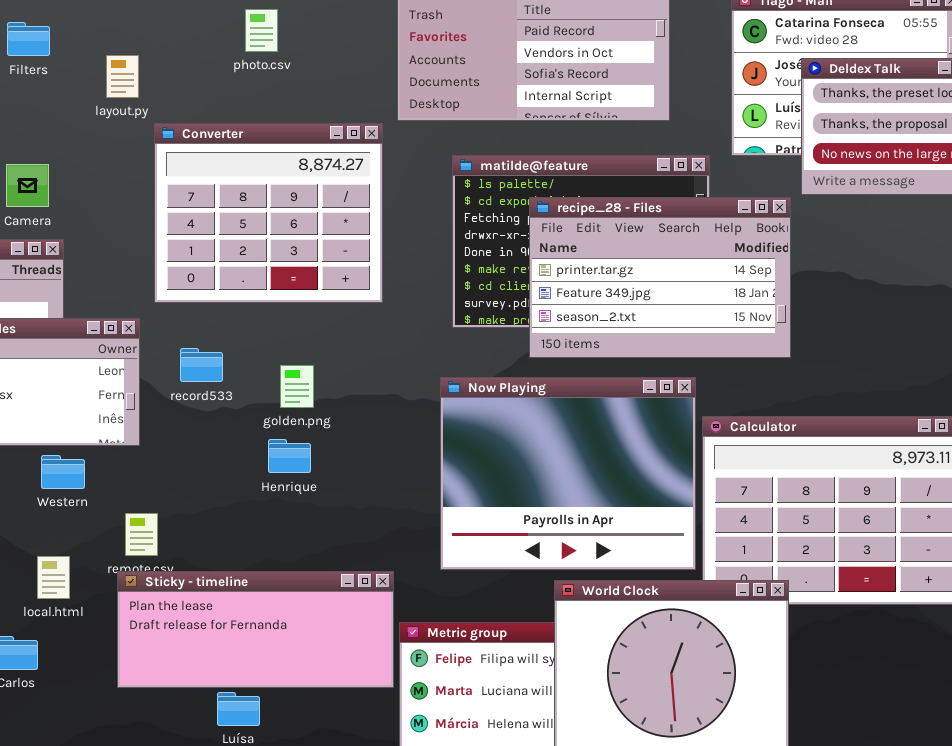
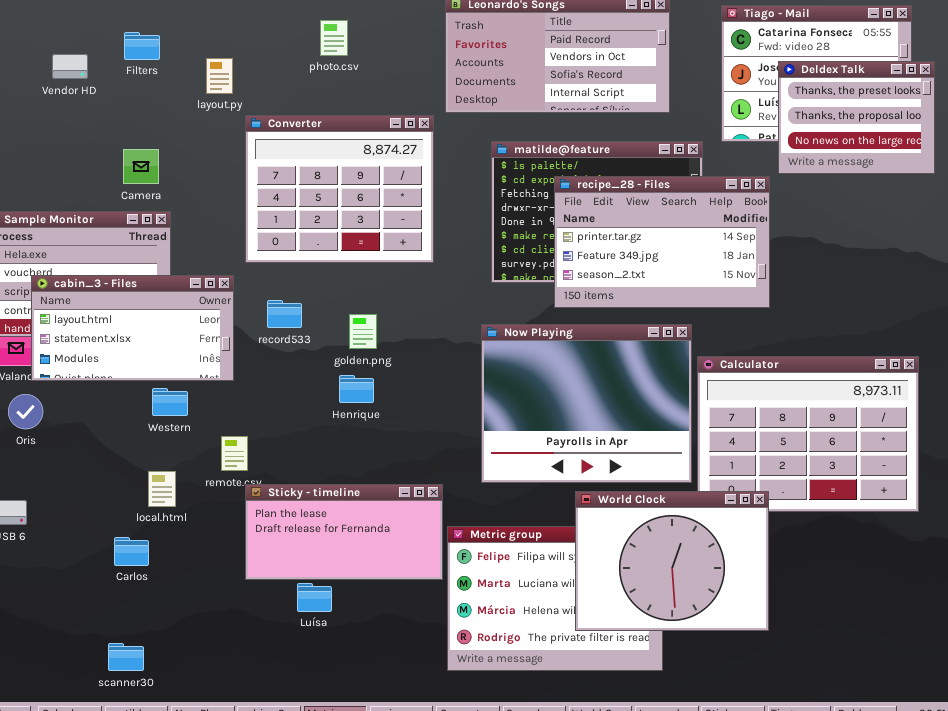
Sticky - timeline: [117,571,394,688] -> [245,484,443,580], resized

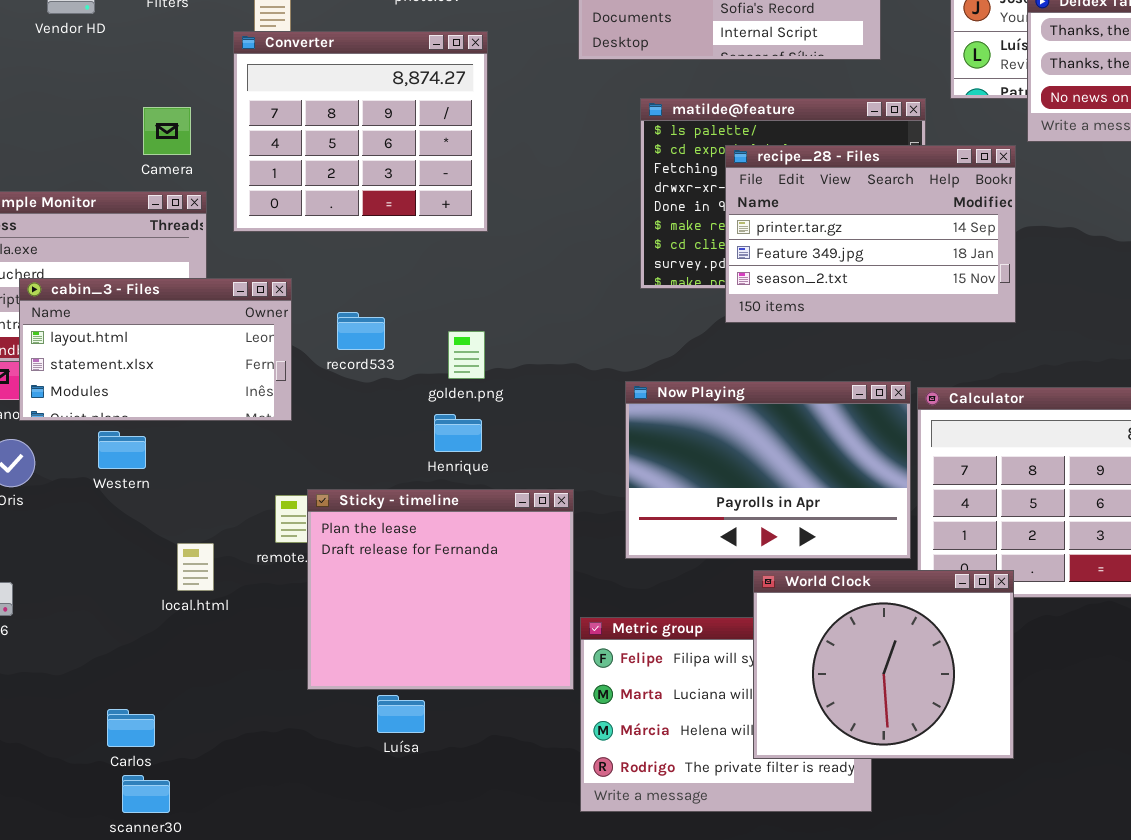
Converter: [245,115,434,263] -> [233,31,488,232], moved
Now Playing: [481,324,692,483] -> [625,381,911,559], resized
Western: [152,388,188,416] -> [98,431,146,469], moved
Sticky - timeline: [245,484,443,580] -> [307,489,574,690], resized
Carlos: [114,537,149,566] -> [107,709,155,747], moved

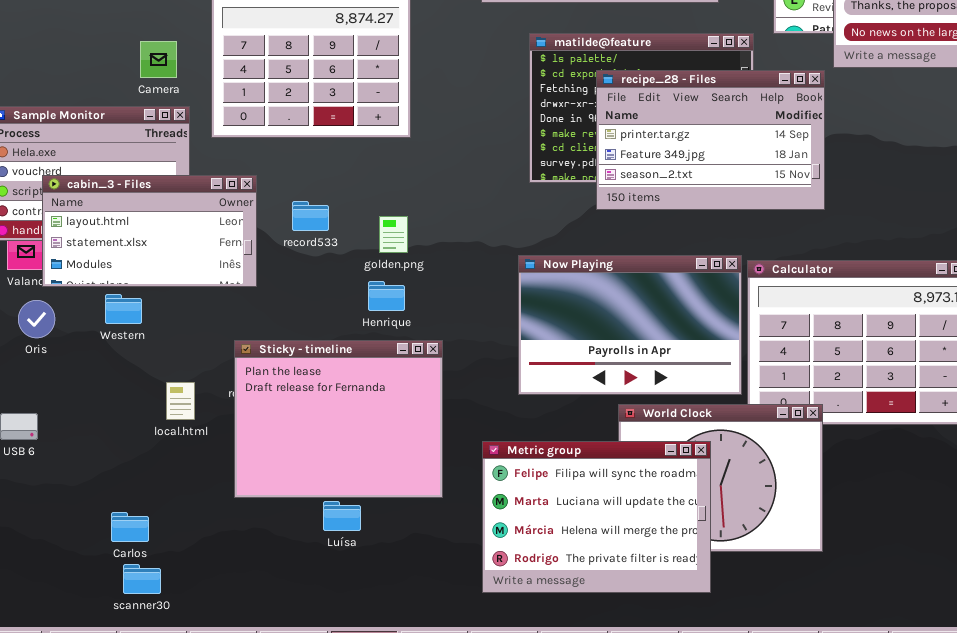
Sticky - timeline: [307,489,574,690] -> [234,340,443,498], moved
Metric group: [580,617,872,812] -> [482,441,711,593], raised

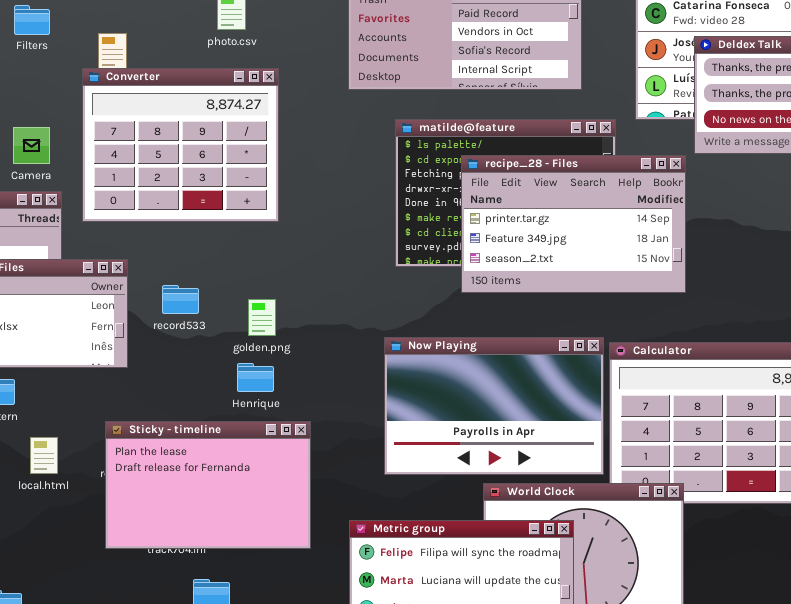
Sticky - timeline: [234,340,443,498] -> [105,421,311,549], resized
local.html: [166,382,195,420] -> [30,437,58,474], moved

